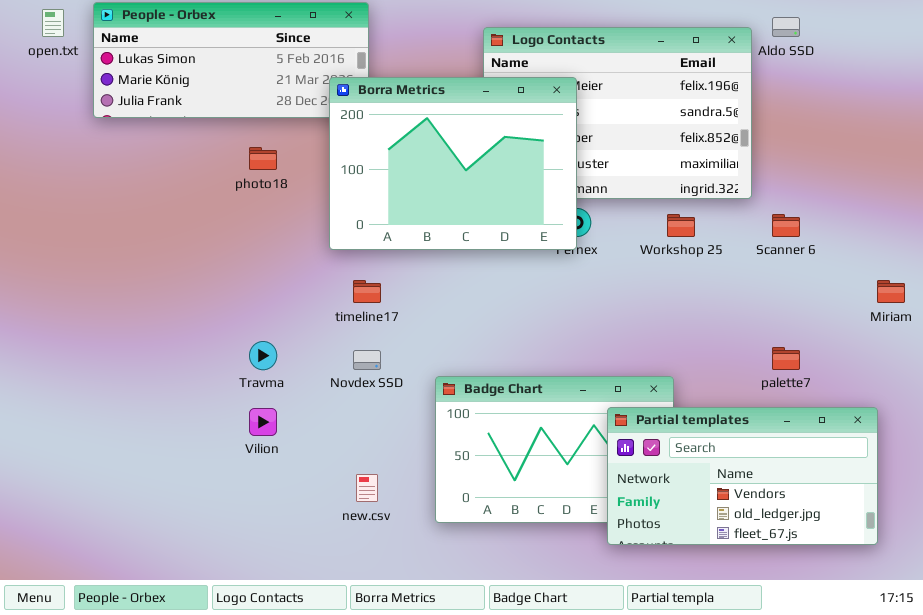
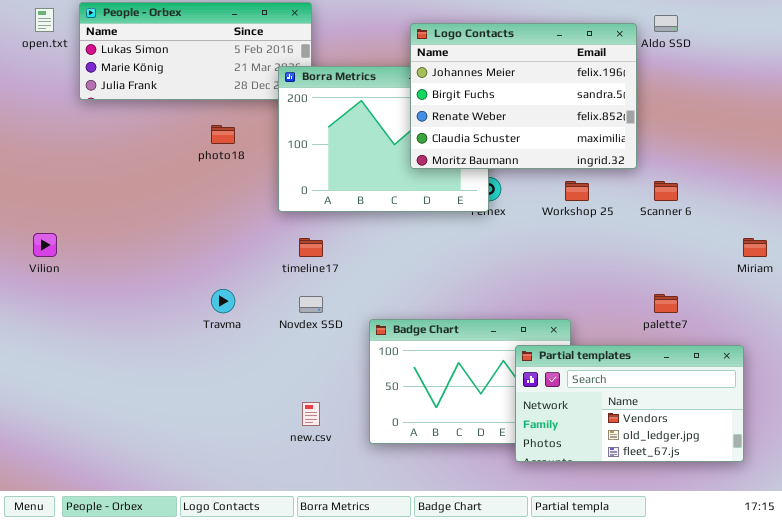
Logo Contacts: [483,27,752,199] -> [410,23,637,169], raised
Vilion: [249,408,277,436] -> [33,233,57,257], moved

